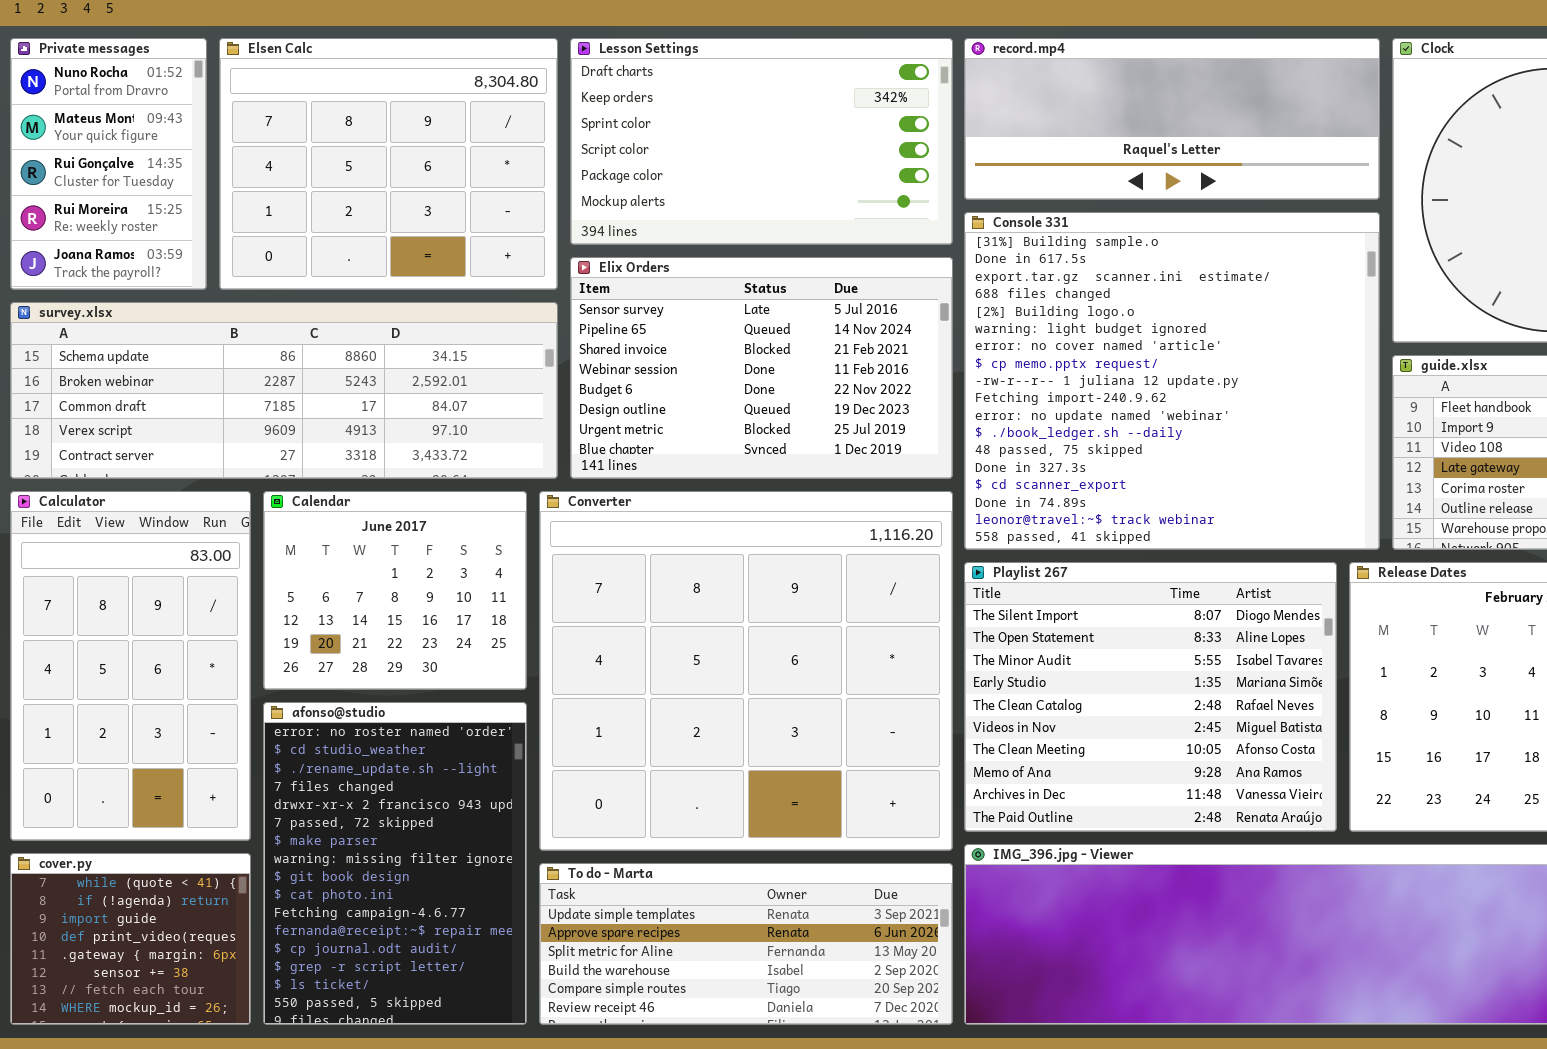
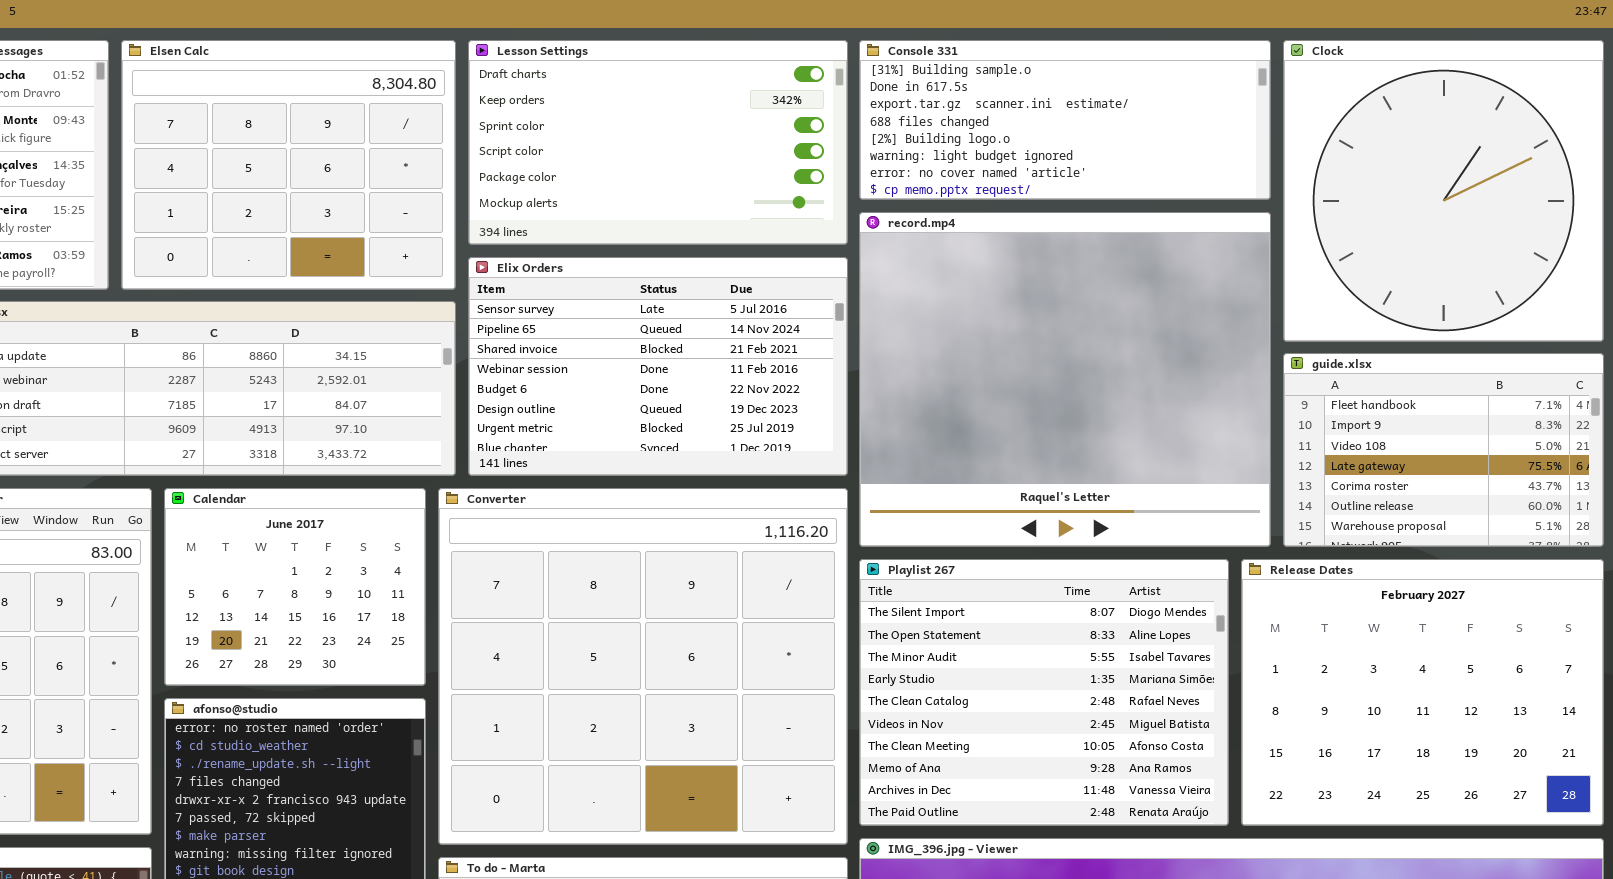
record.mp4: [964,38,1380,200] -> [859,212,1271,547], moved, resized
Console 331: [964,212,1380,550] -> [859,40,1271,200], moved, resized

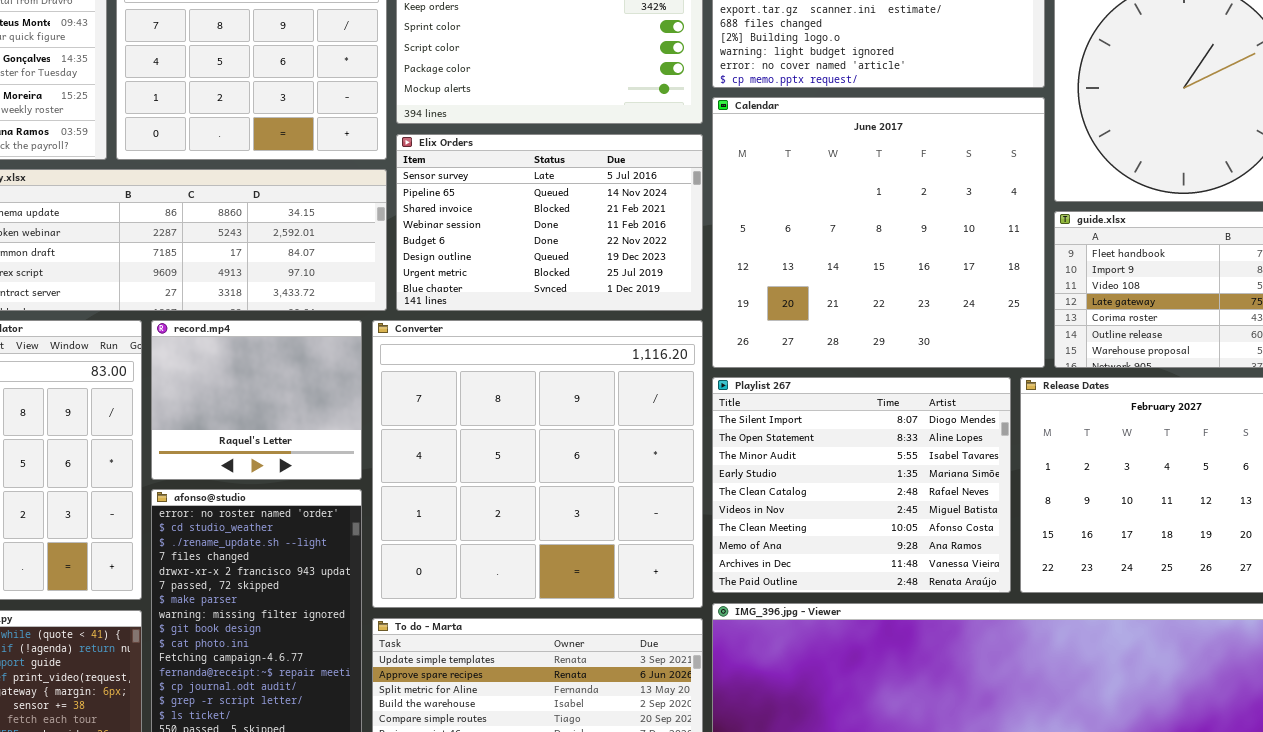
record.mp4: [859,212,1271,547] -> [151,320,362,480], moved, resized
Calendar: [164,488,426,686] -> [712,97,1045,368], moved, resized

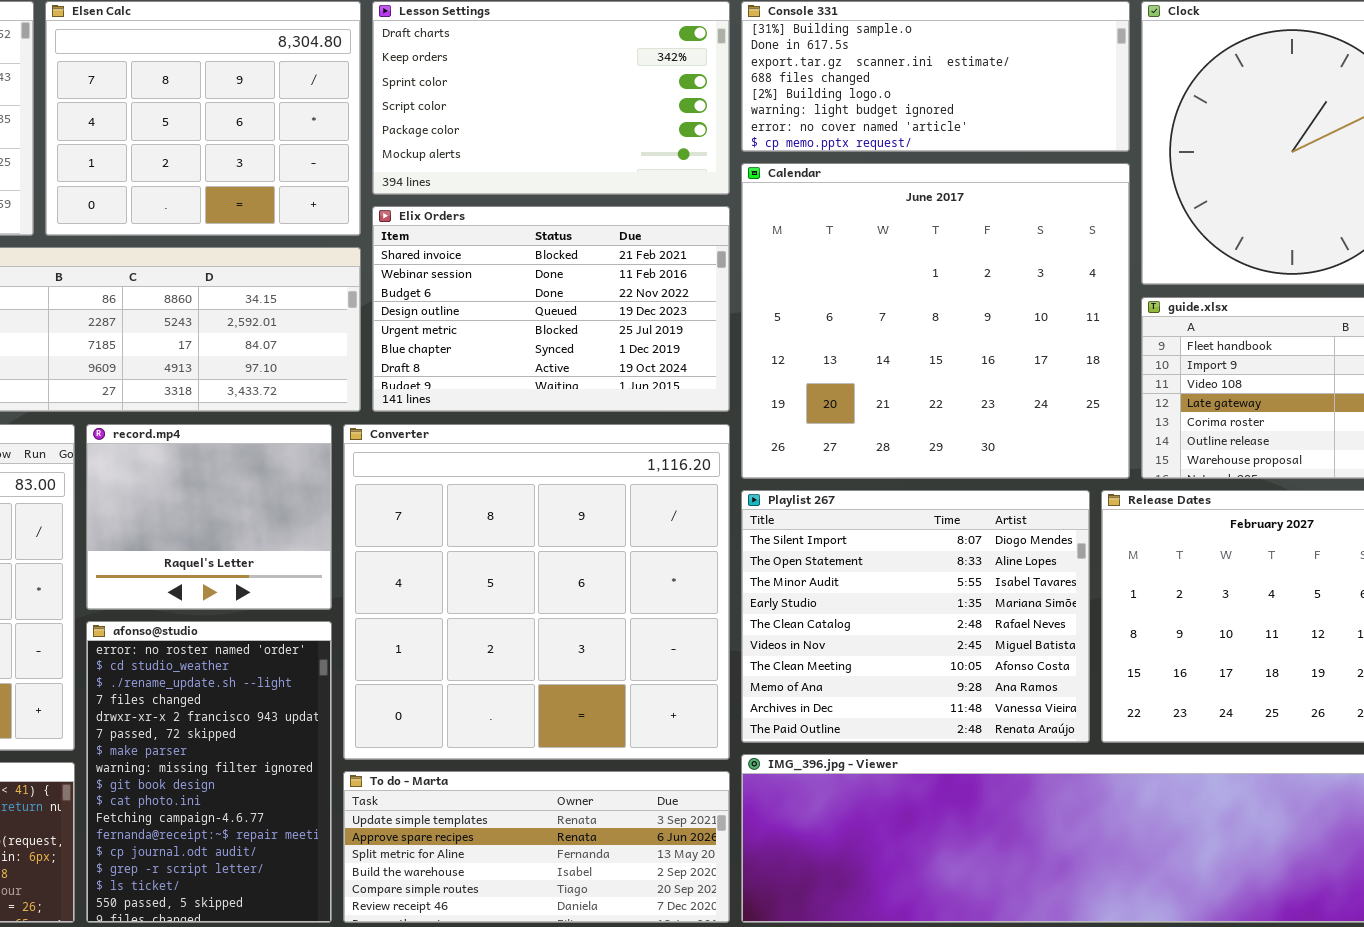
Elix Orders: [396,134,703,311] -> [372,206,730,412], scrolled down 2 rows

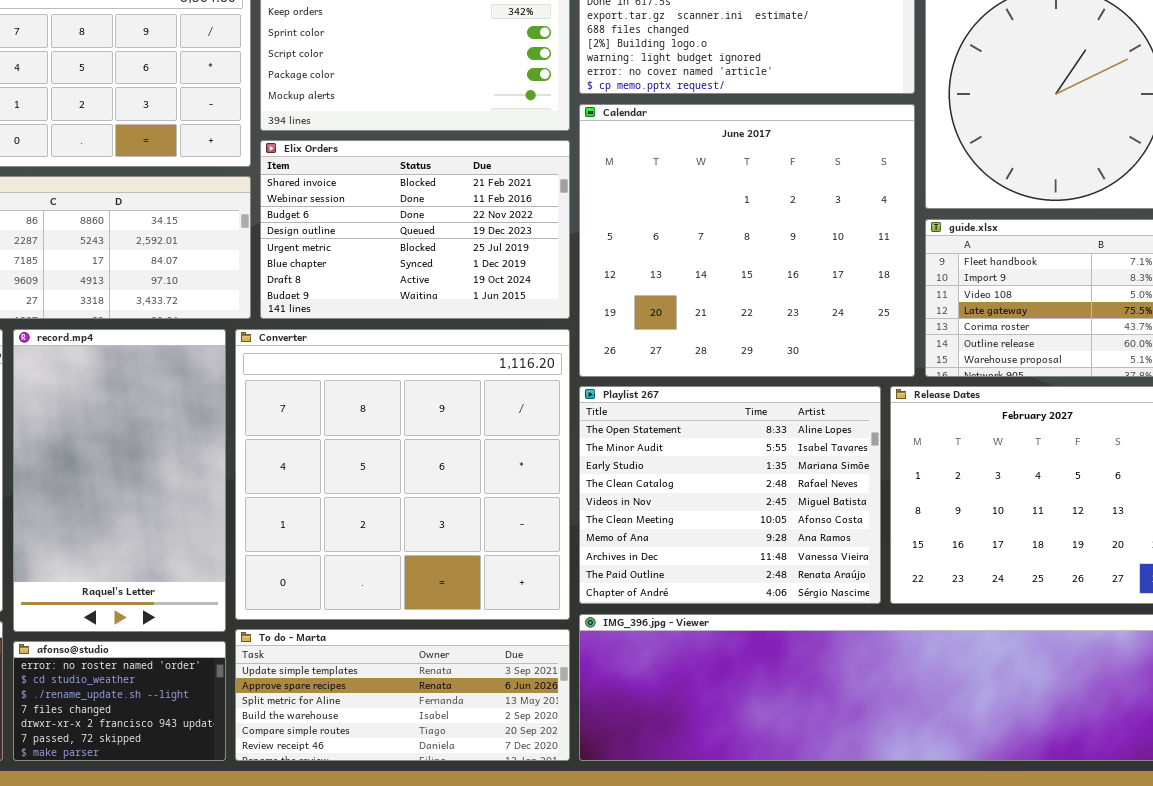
record.mp4: [86,424,332,610] -> [13,329,226,632], resized
Playlist 267: [741,490,1090,743] -> [579,386,881,604], scrolled down 1 row
afonso@studio: [86,621,332,923] -> [13,641,226,761], resized

